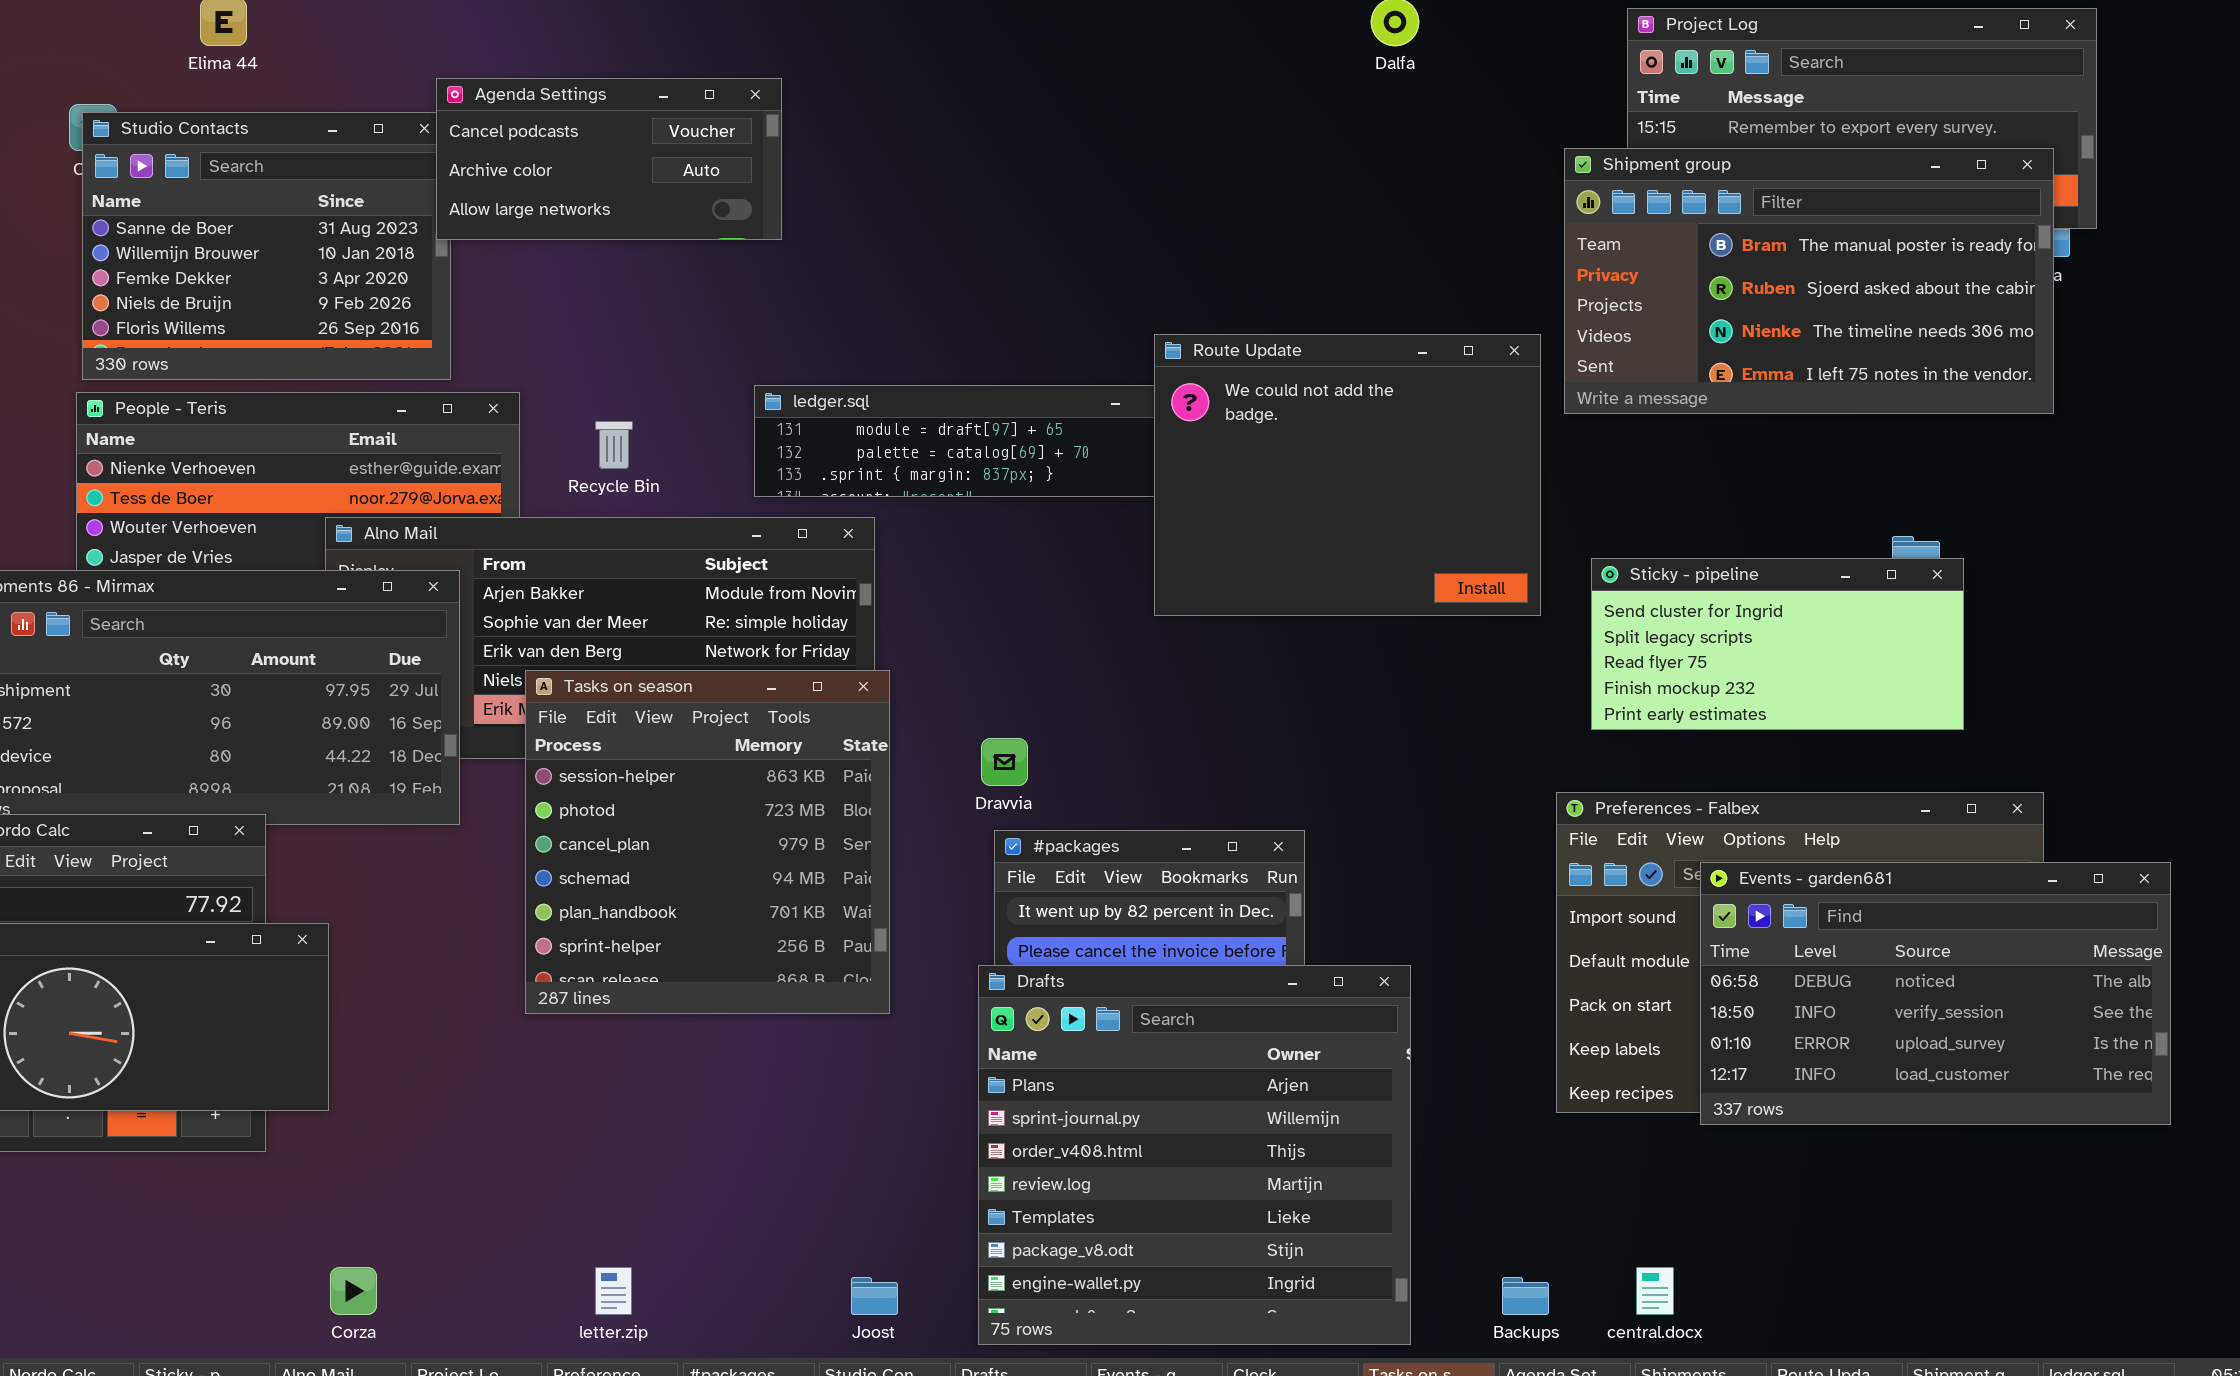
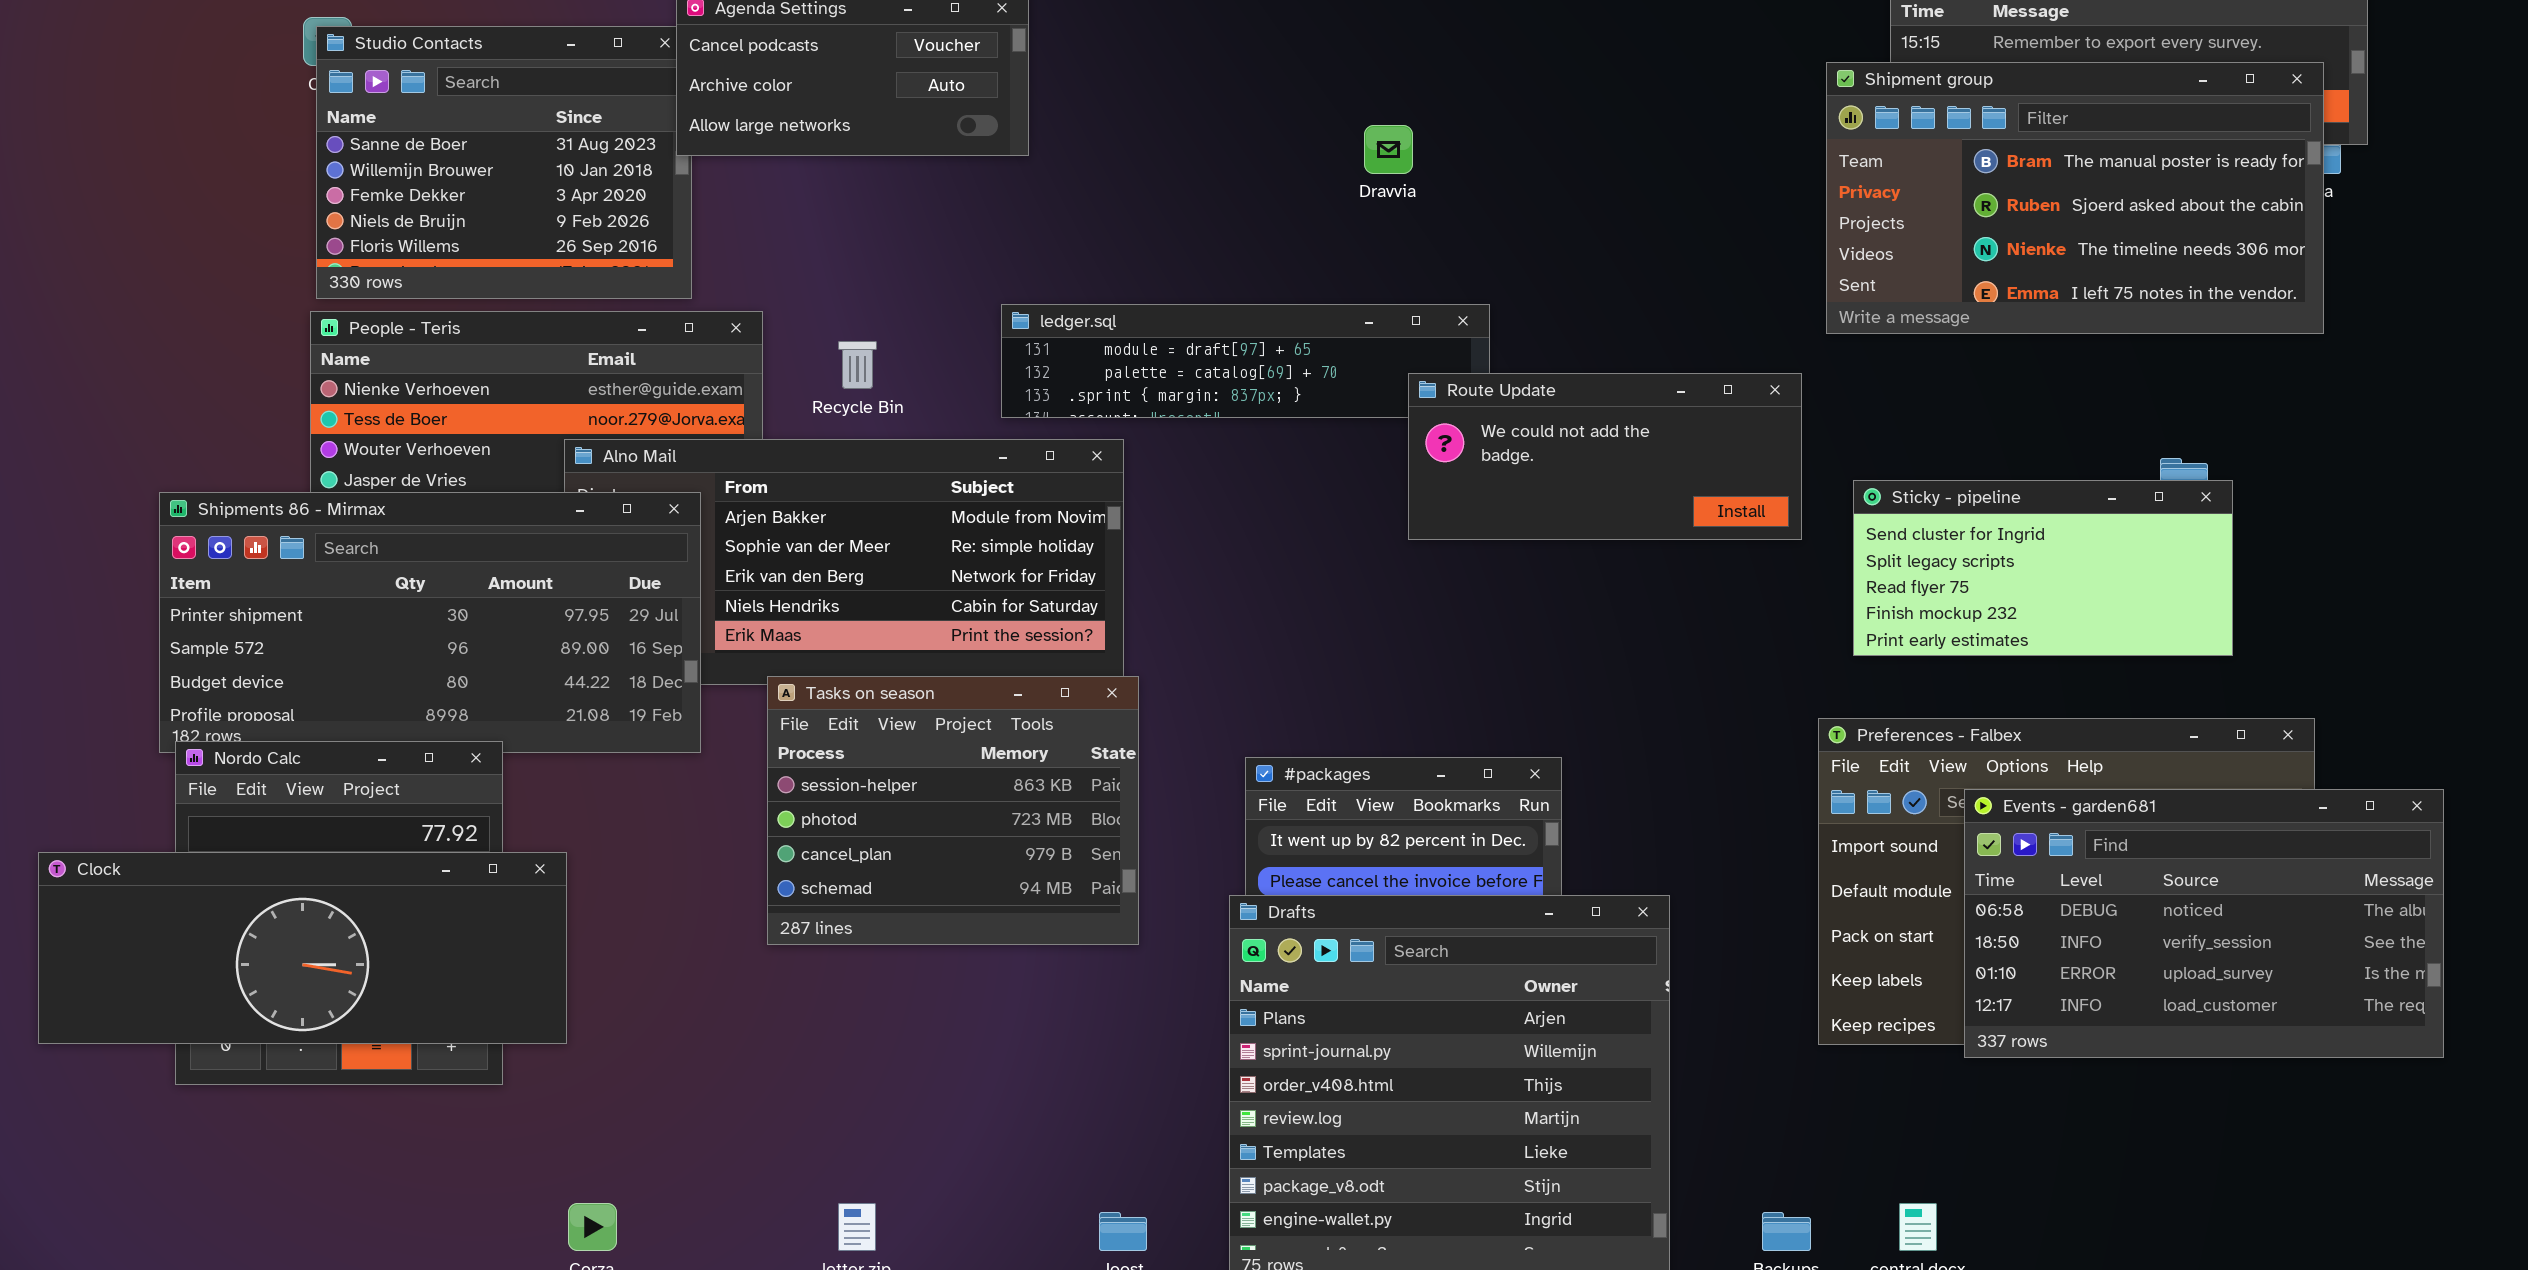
Route Update: [1154,334,1541,616] -> [1408,373,1802,540], resized
Tasks on season: [525,670,890,1014] -> [767,676,1139,945], resized
Dravvia: [981,738,1028,786] -> [1364,125,1413,174], moved

